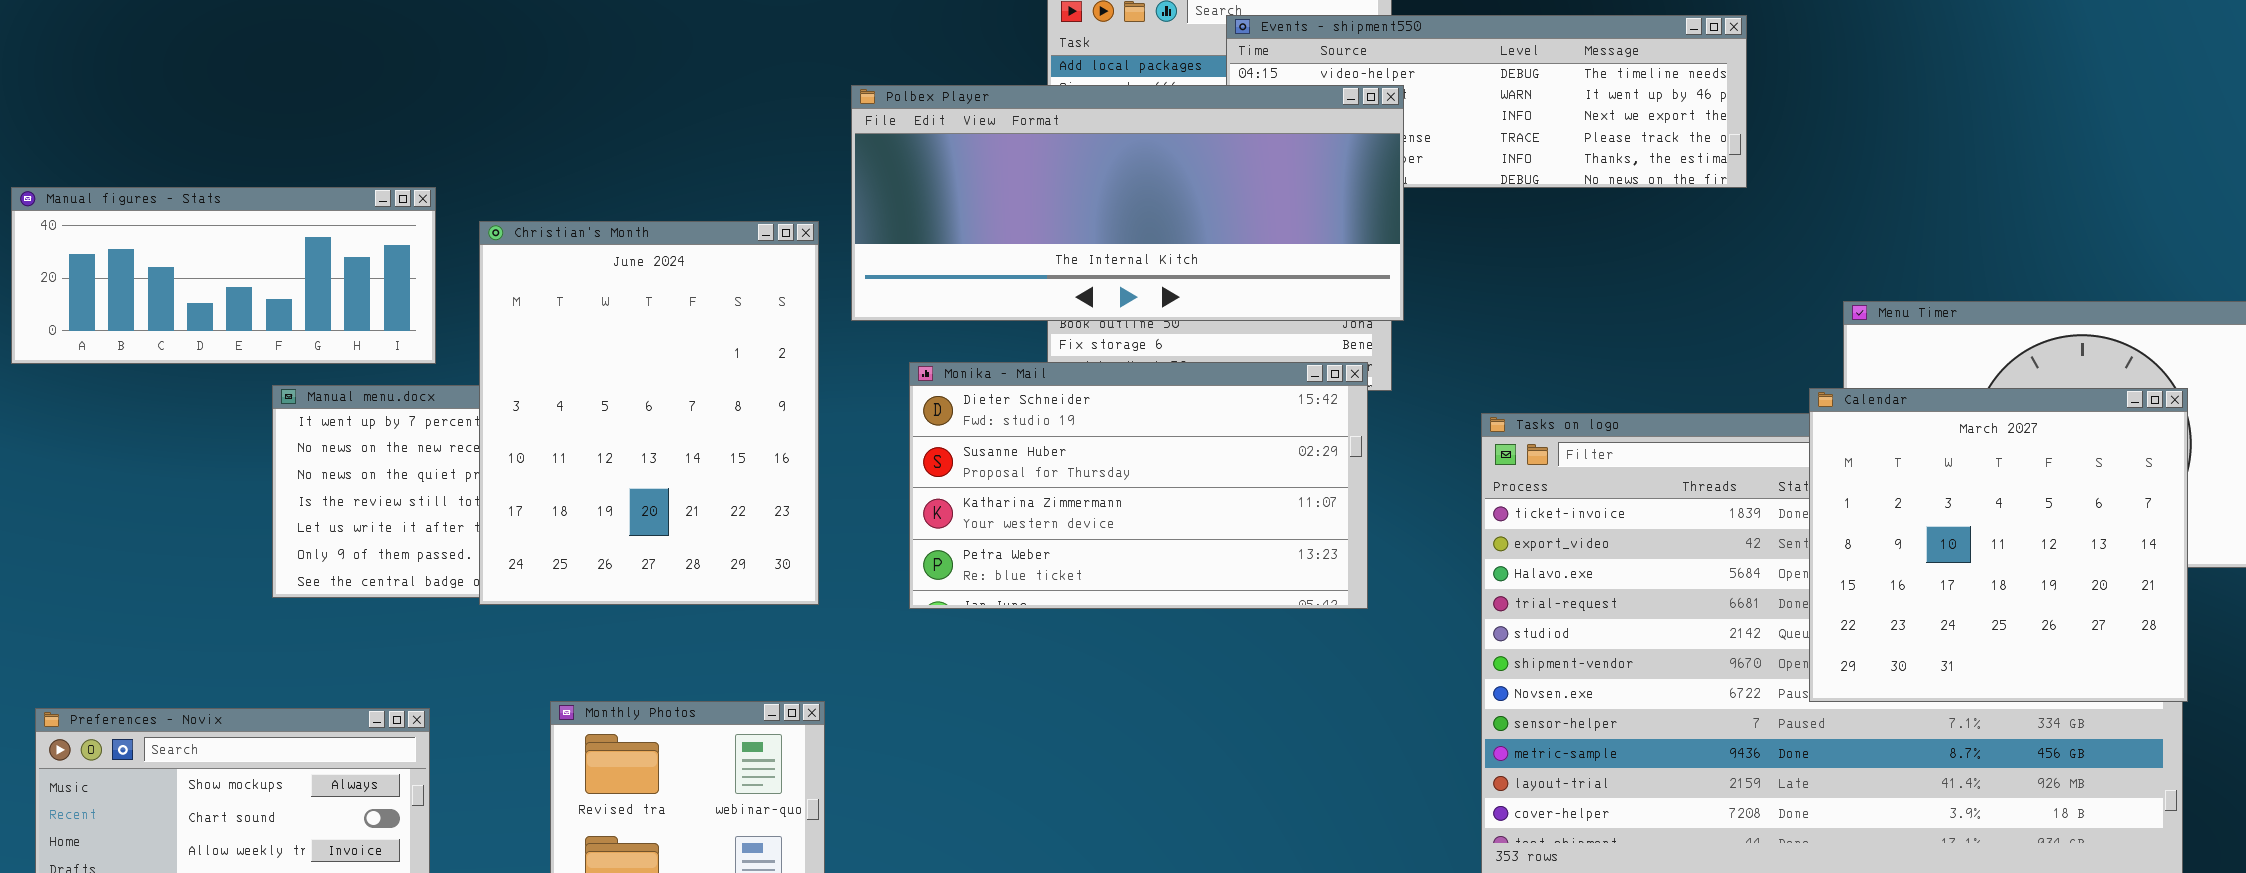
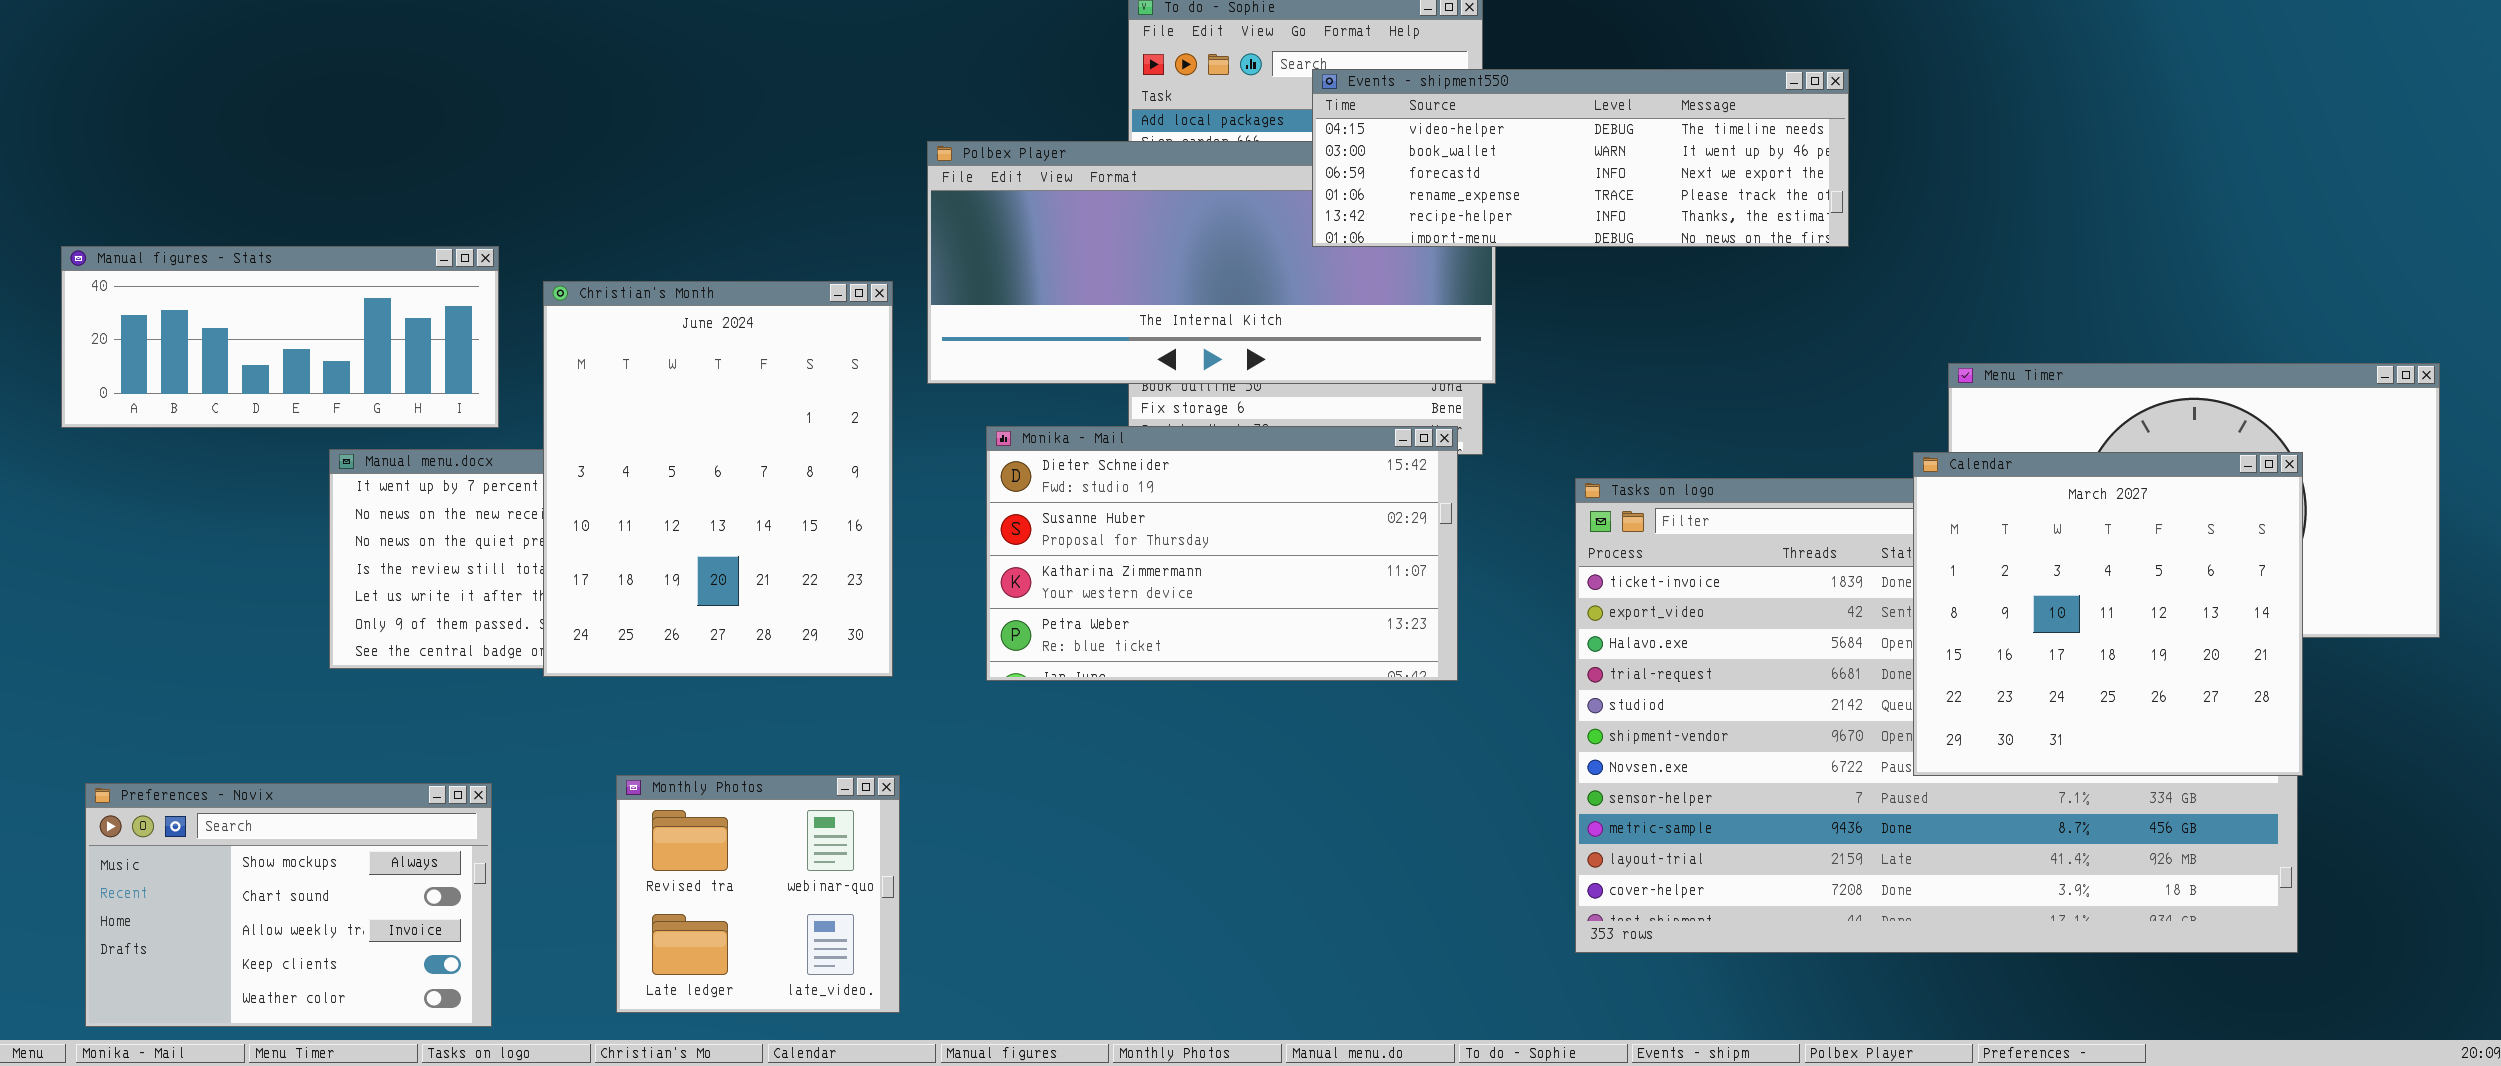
Events - shipment550: [1226,15,1747,188] -> [1312,69,1849,247], raised

